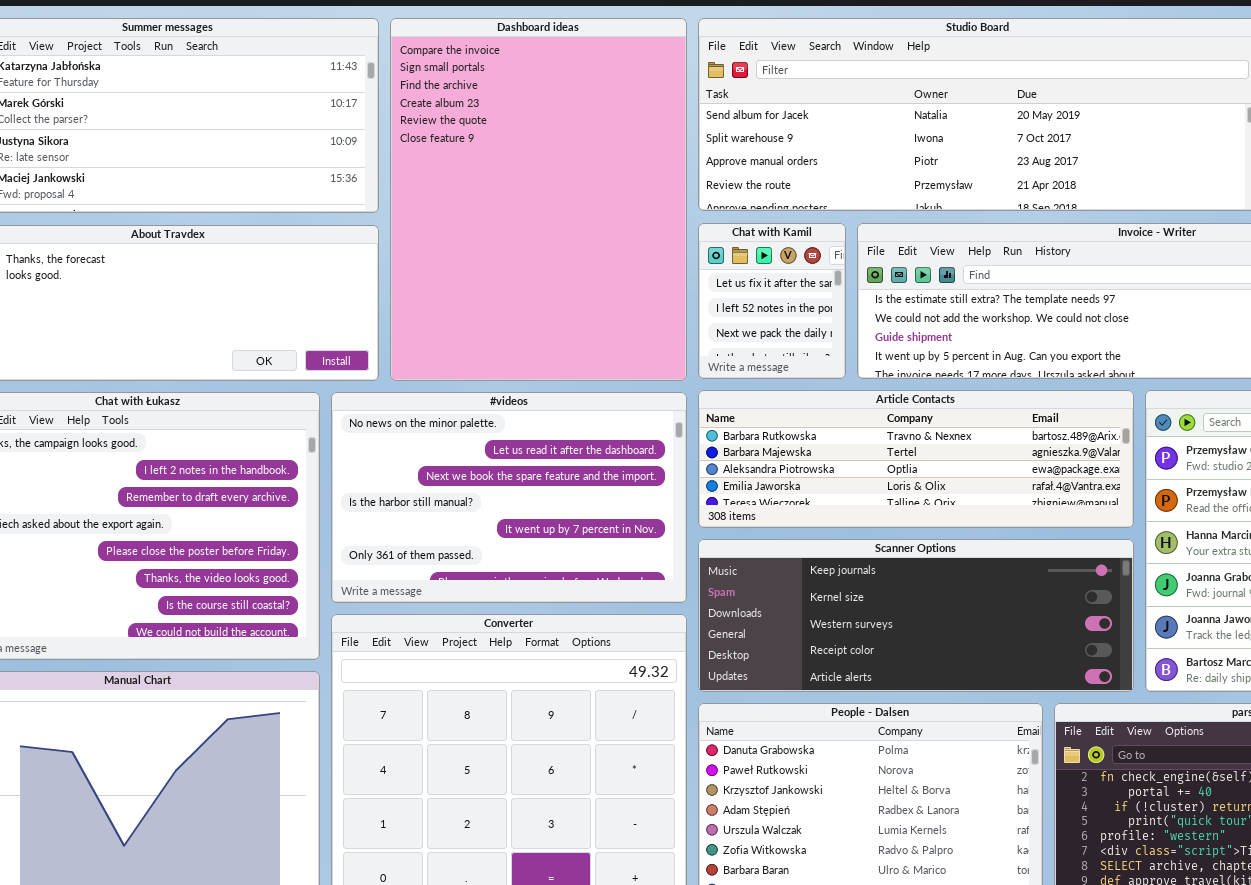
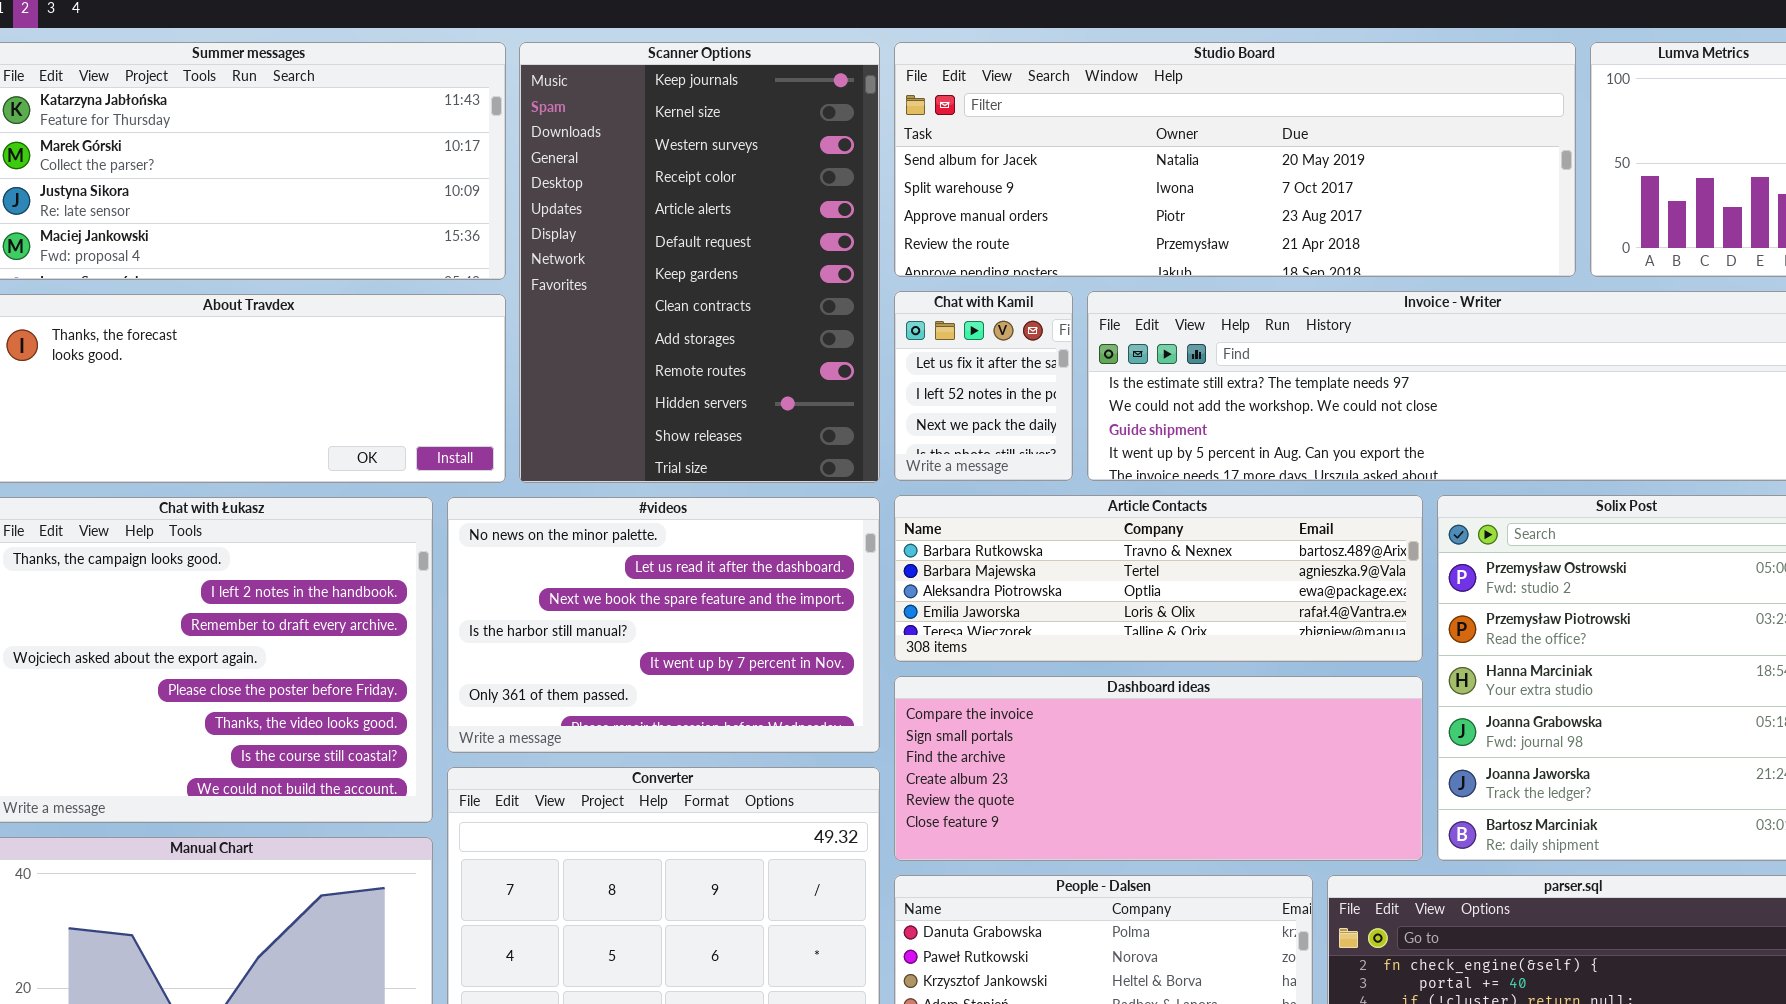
Dashboard ideas: [390,18,687,381] -> [894,676,1423,861], moved, resized
Scanner Options: [698,539,1134,692] -> [519,42,880,483], moved, resized

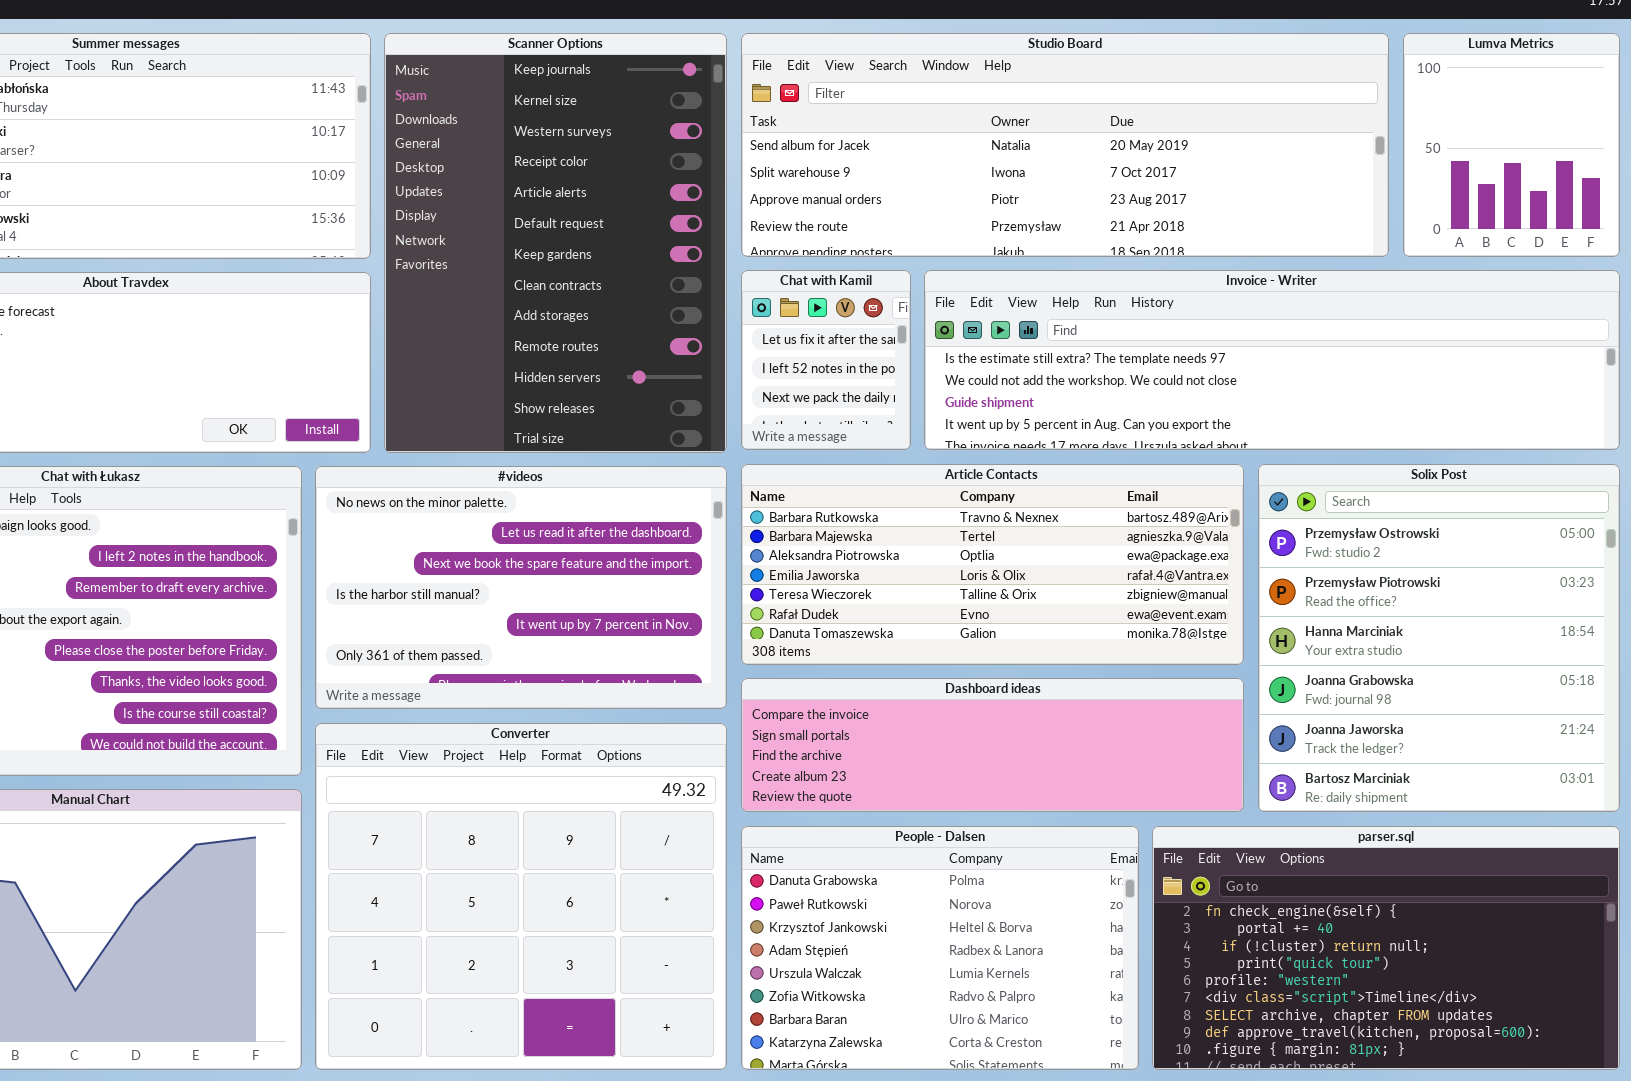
Article Contacts: [894,495,1423,662] -> [741,464,1244,665], resized
Dashboard ideas: [894,676,1423,861] -> [741,678,1244,812], resized

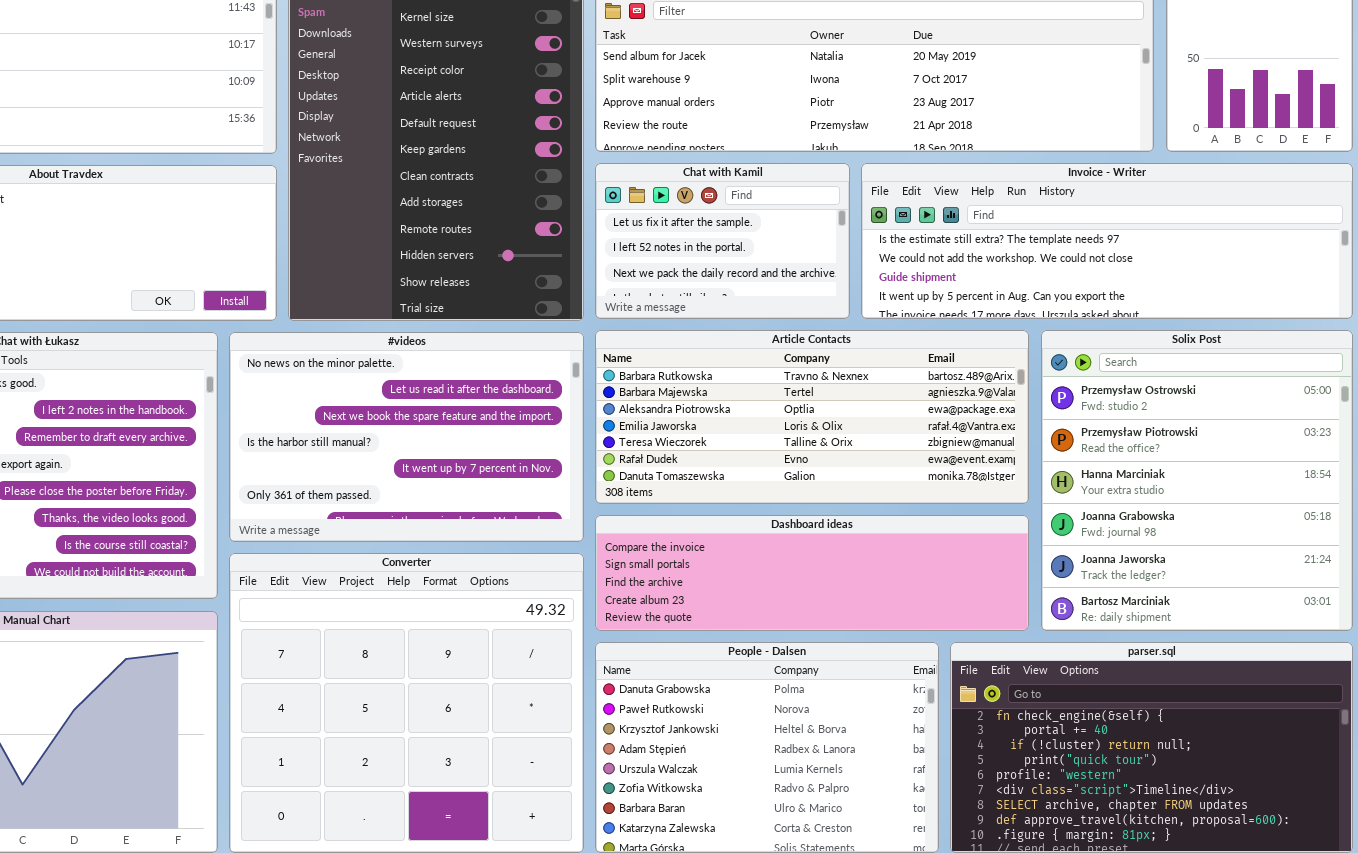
Chat with Kamil: [741,270,911,450] -> [595,163,850,319], resized
Invoice - Writer: [924,270,1620,450] -> [861,163,1353,319], resized

